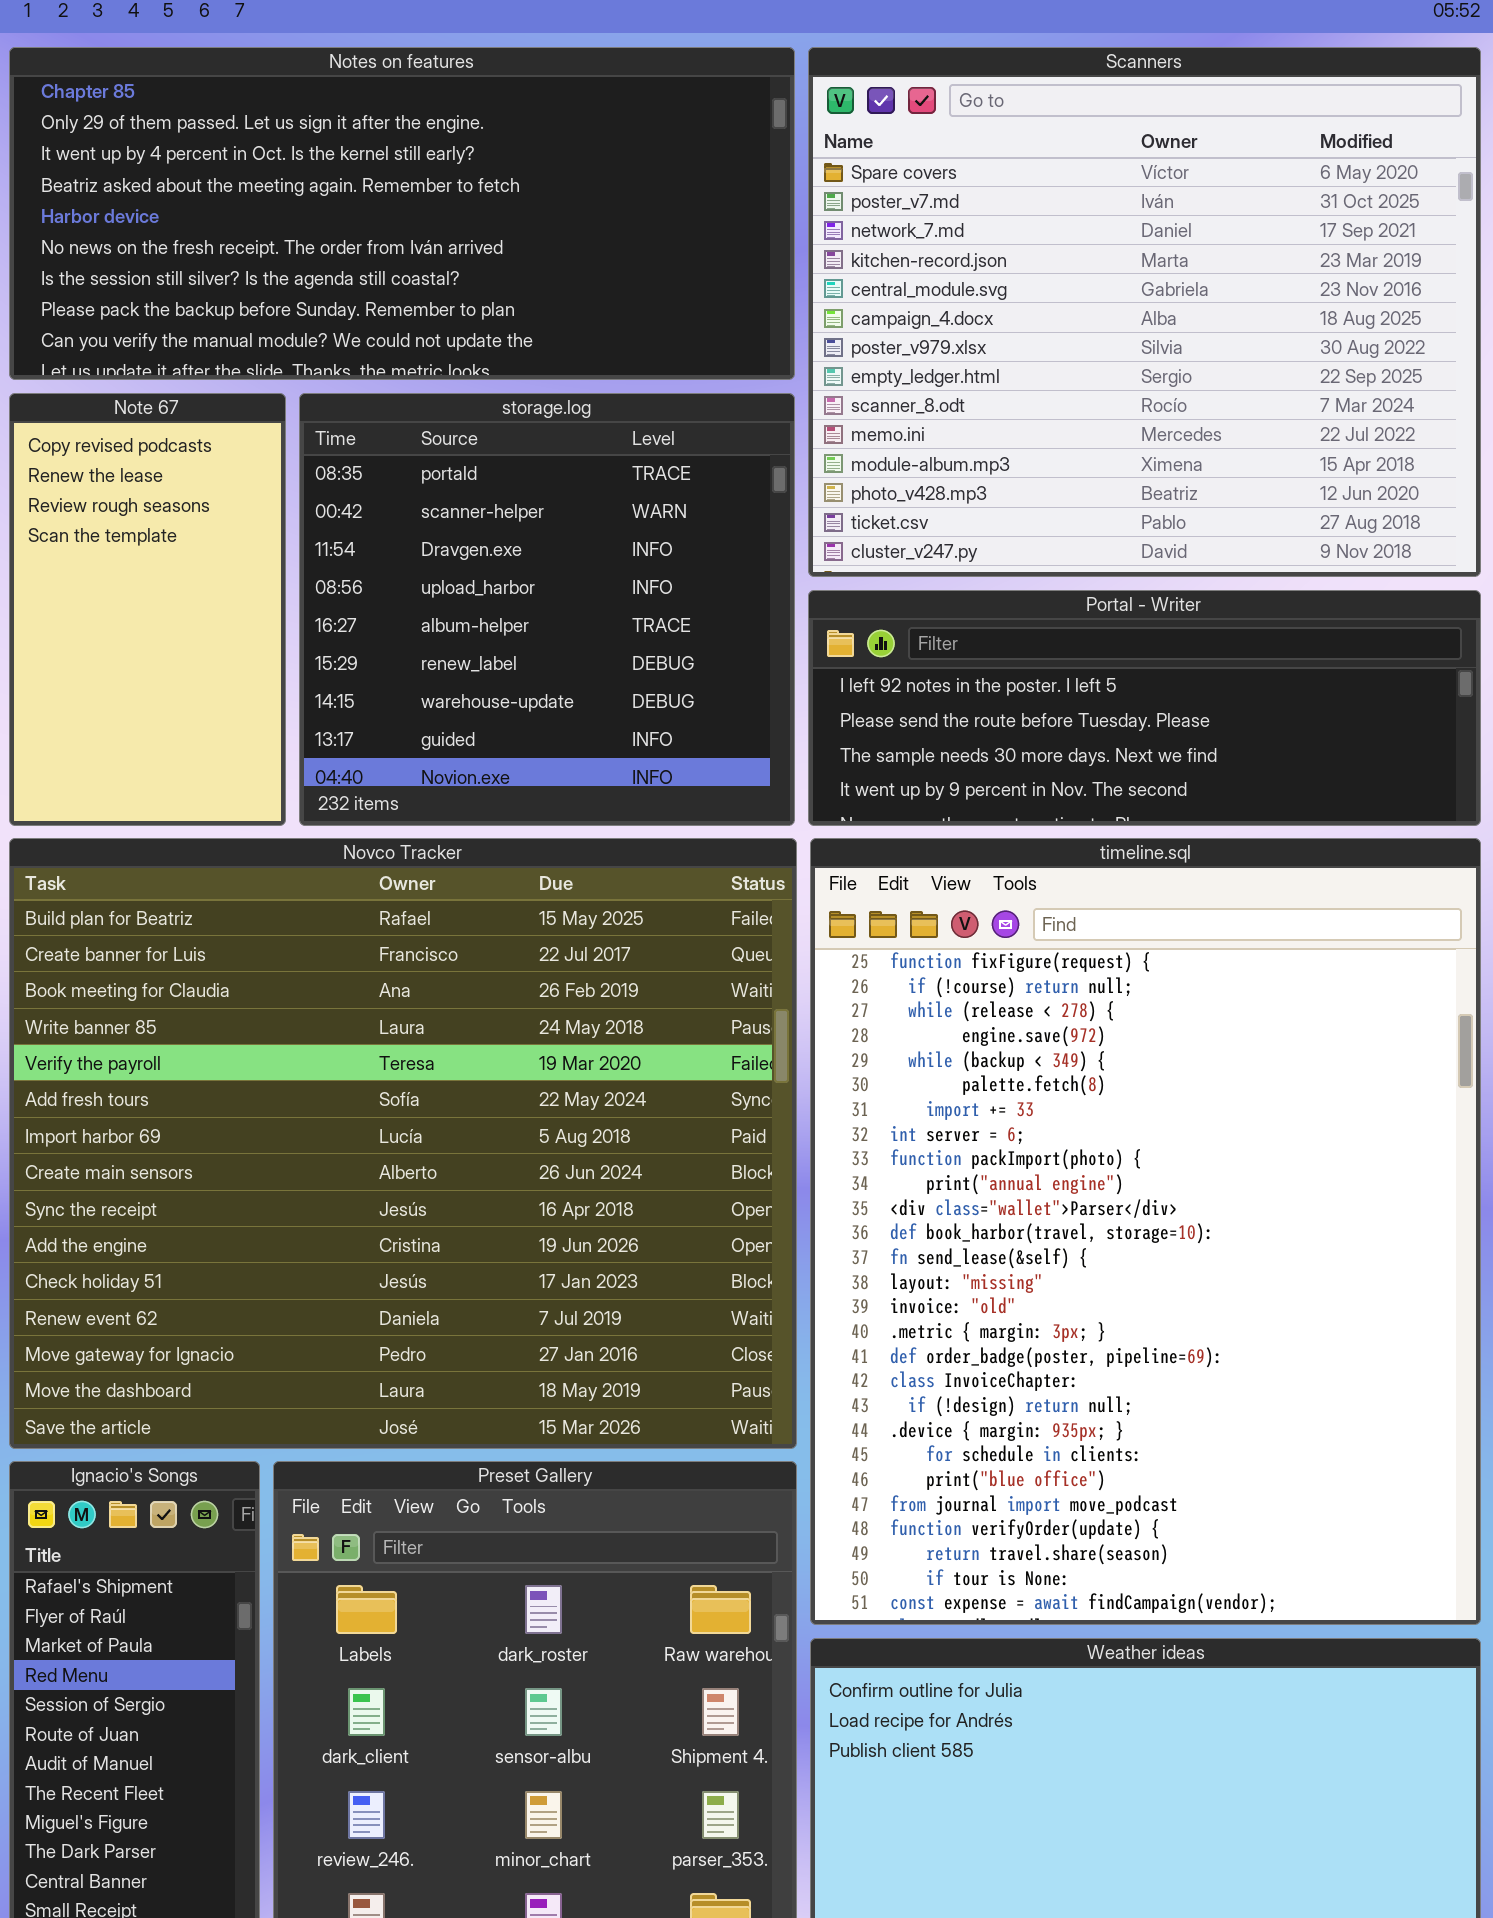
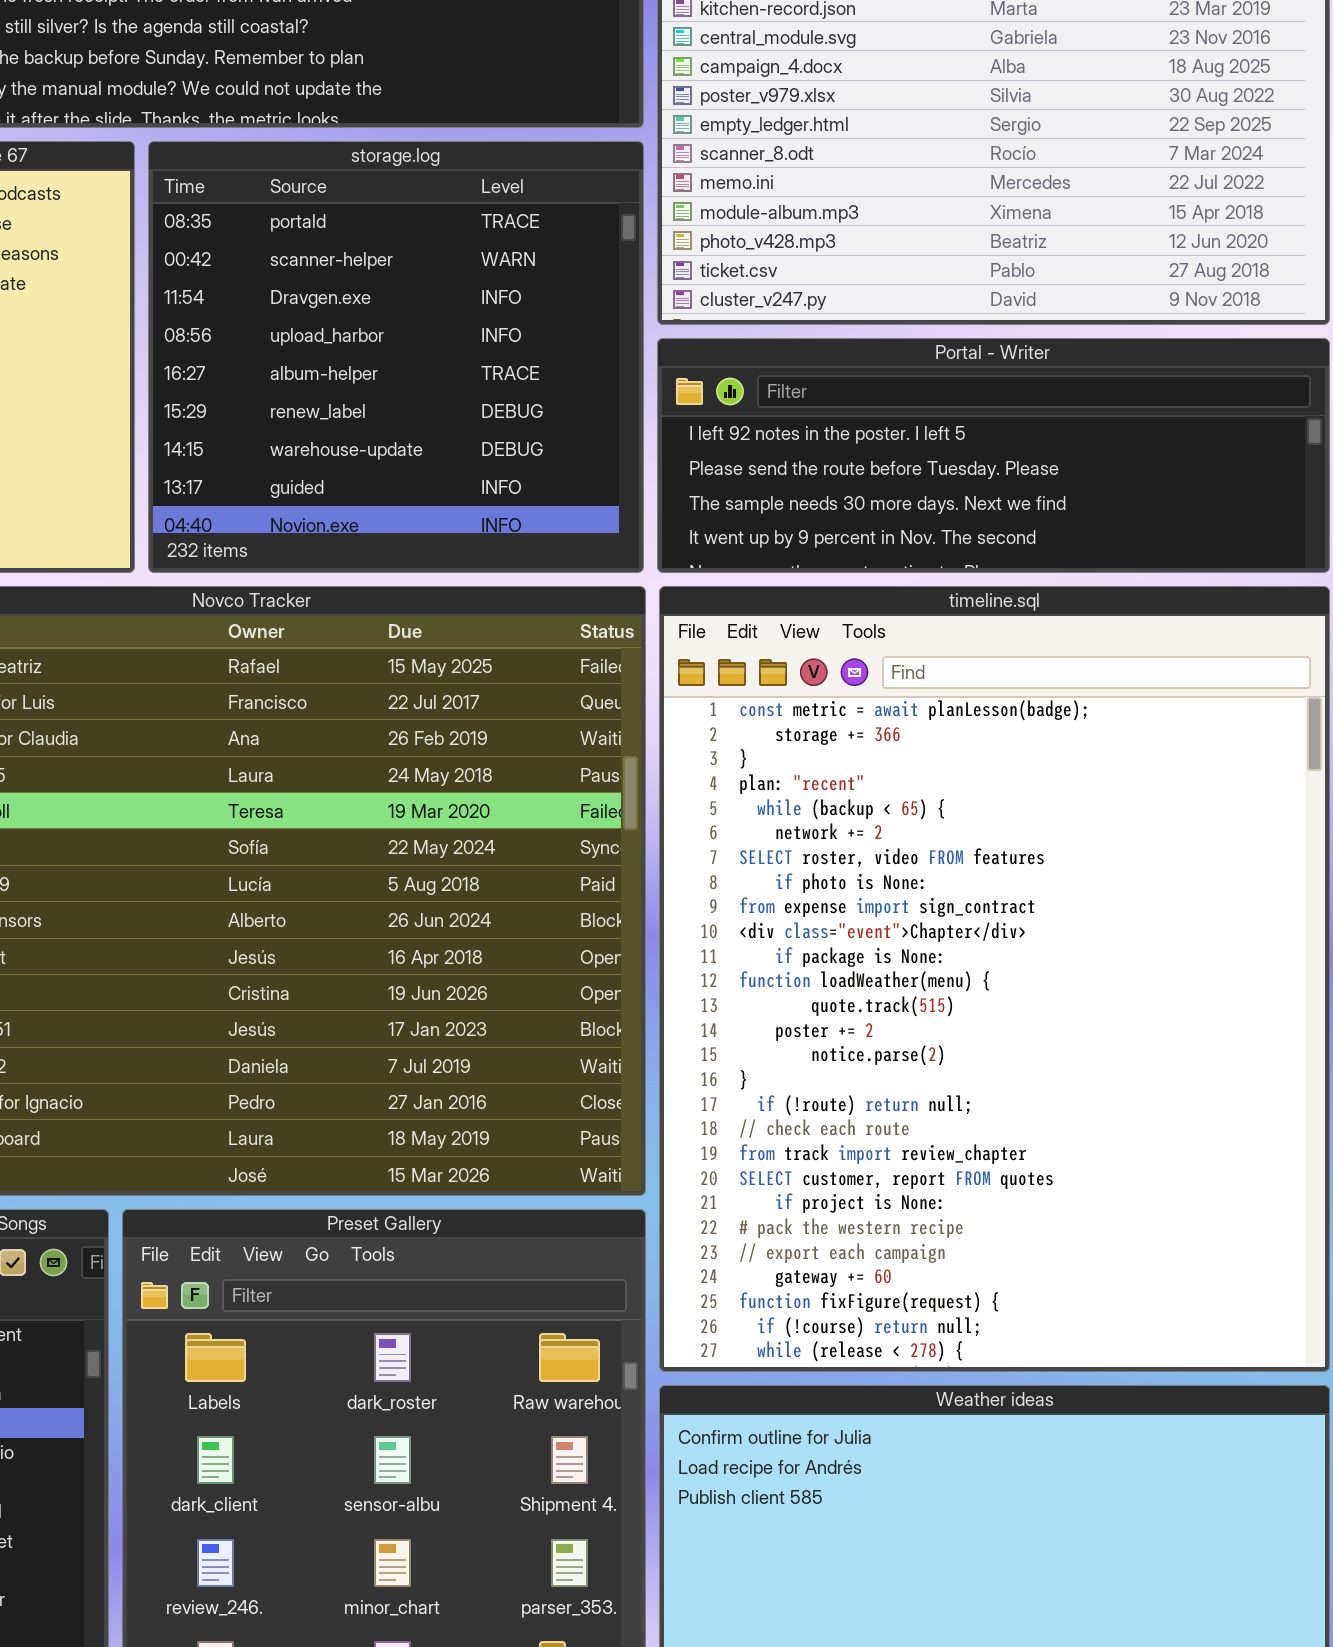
timeline.sql: [810,838,1481,1625] -> [659,586,1330,1372], scrolled up 24 rows

